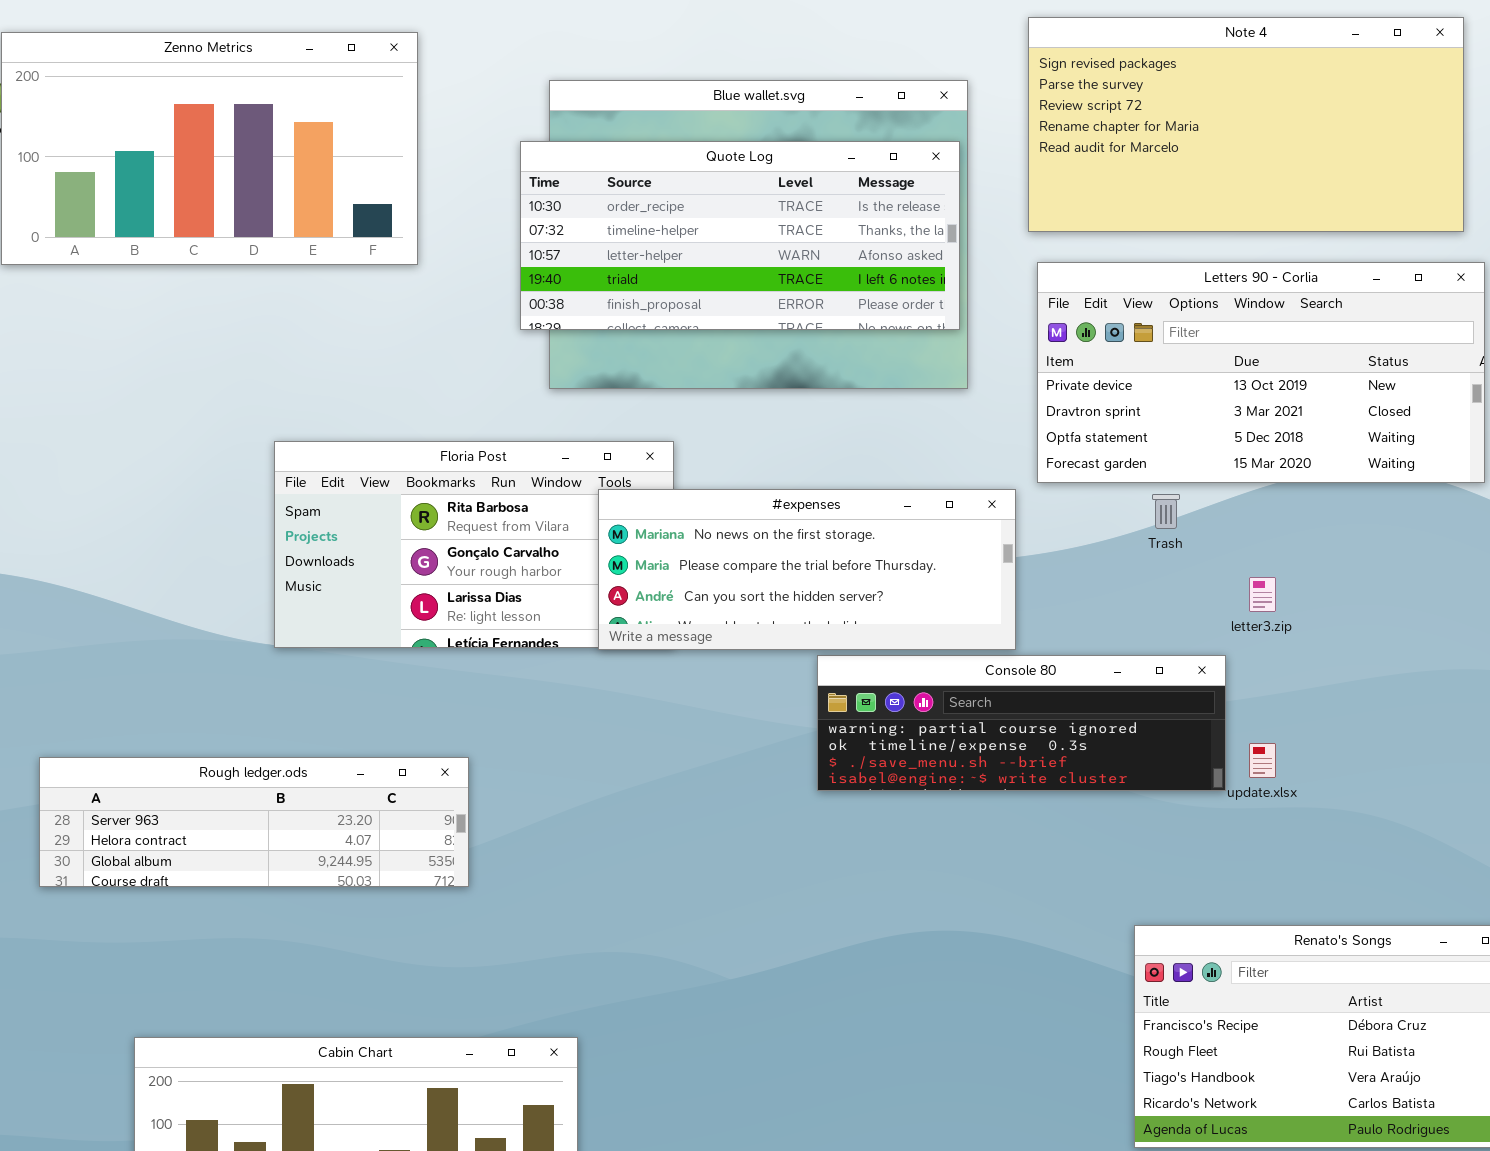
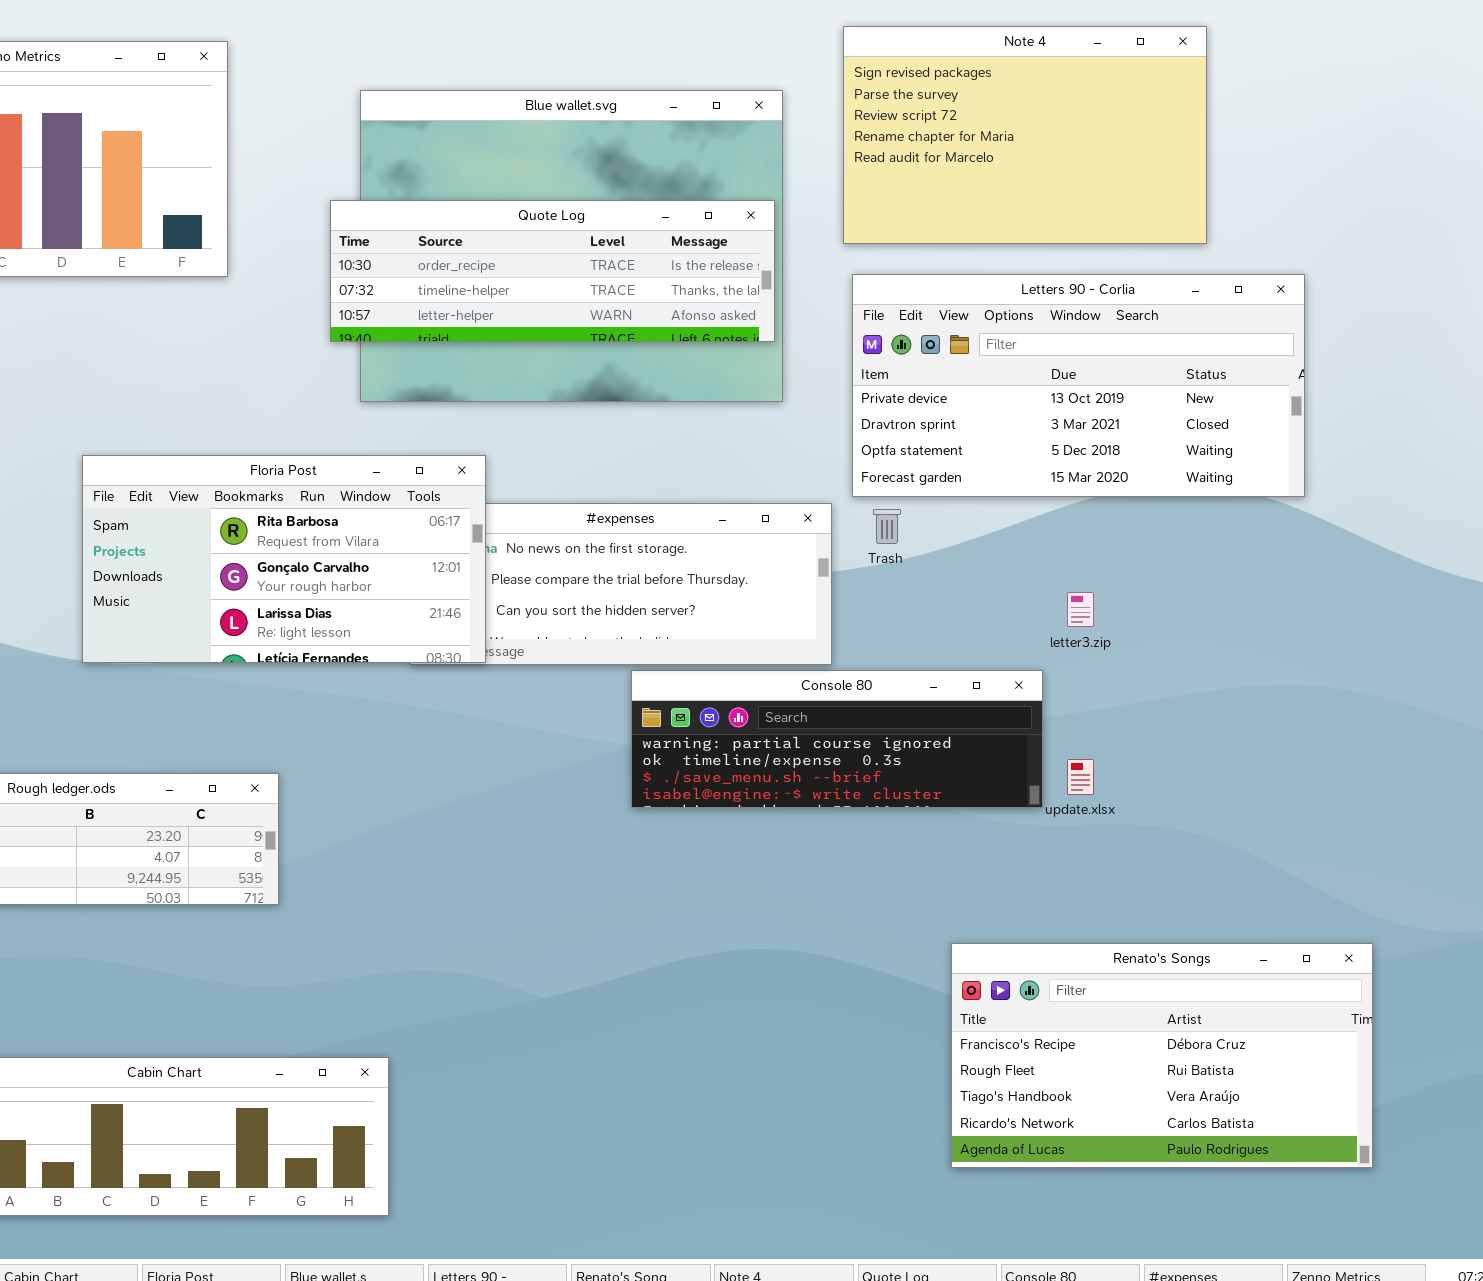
Note 4: [1028,17,1464,232] -> [843,26,1207,244], resized
Quote Log: [520,141,960,330] -> [330,200,775,342], resized
Floria Post: [274,441,674,648] -> [82,455,486,663], raised
Trash: [1152,494,1180,529] -> [873,509,901,544], moved

